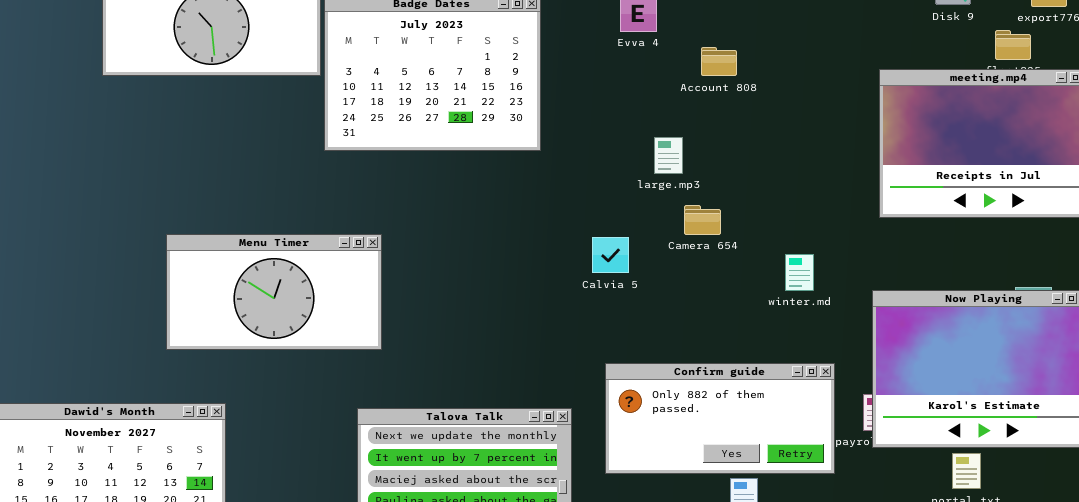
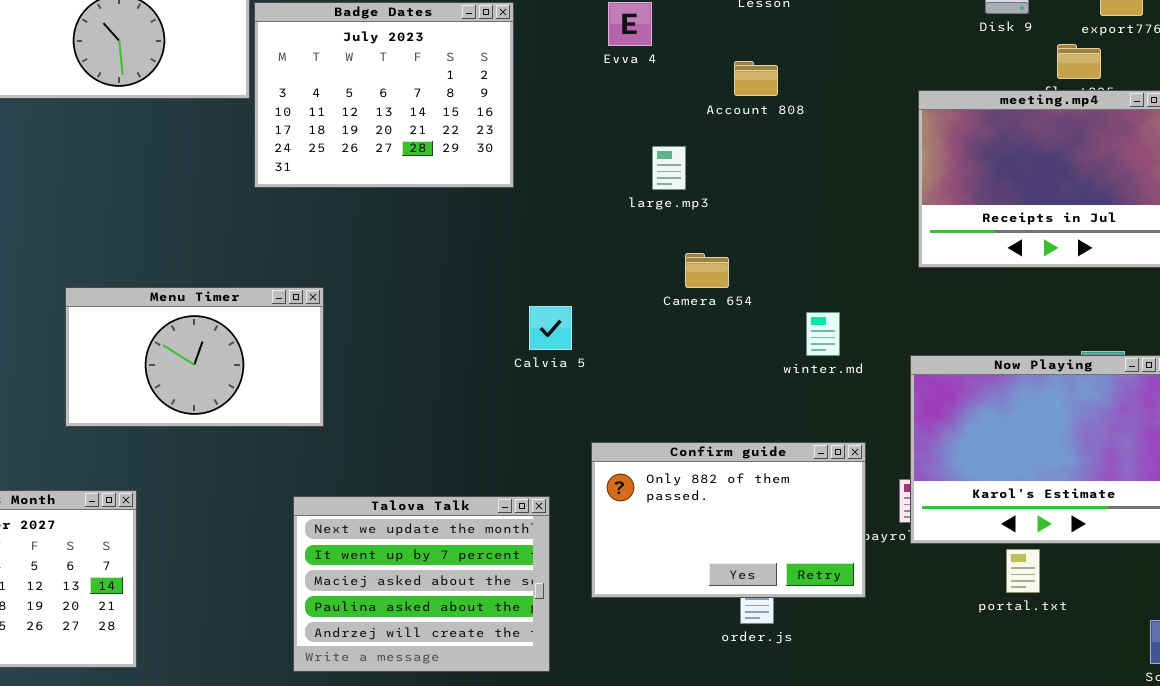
Account 808: [701,47,737,76] -> [734,61,778,96], moved
large.mp3: [654,137,683,174] -> [652,146,686,190], moved
Calvia 5: [592,237,629,273] -> [529,306,572,350], moved
Confirm guide: [605,363,835,474] -> [591,442,866,598], resized

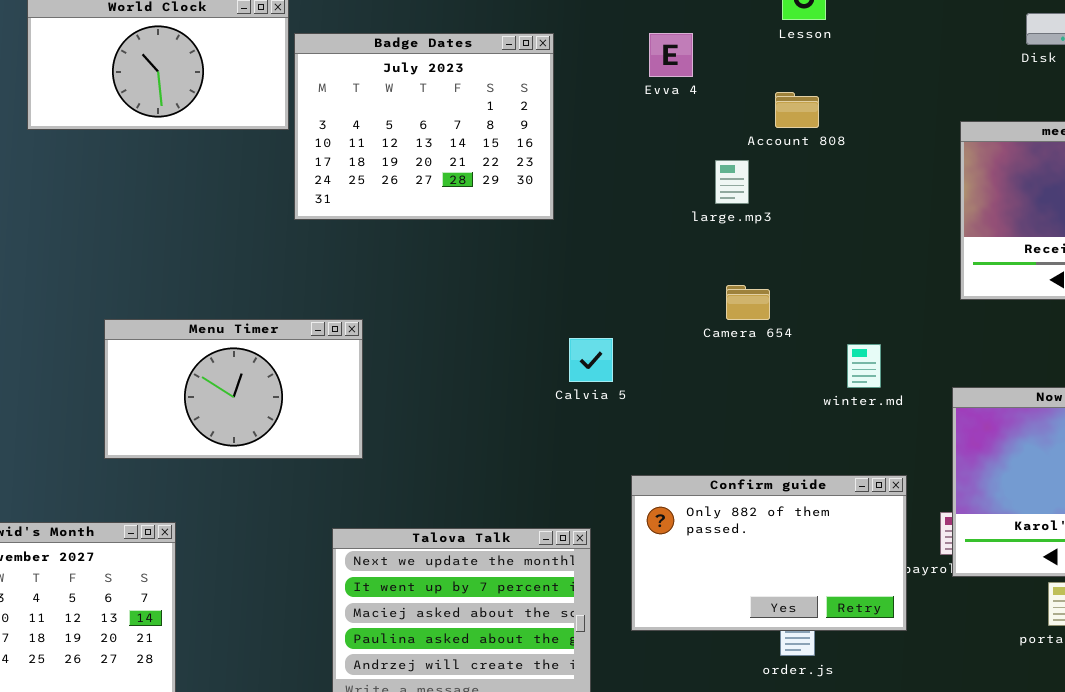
large.mp3: [652,146,686,190] -> [715,160,749,204], moved

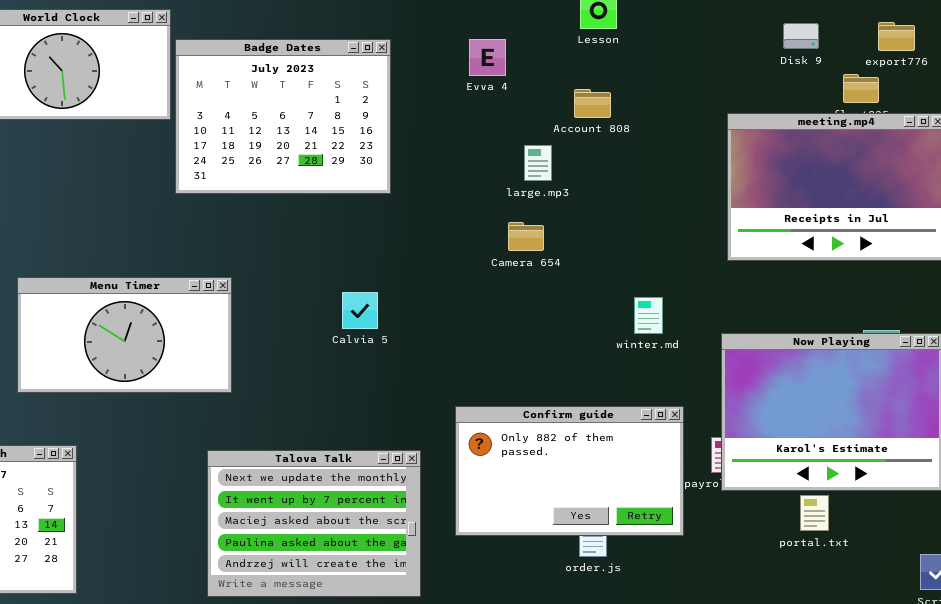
Camera 654: [726,285,770,320] -> [508,222,544,251], moved
Calvia 5: [569,338,613,382] -> [342,292,378,329], moved

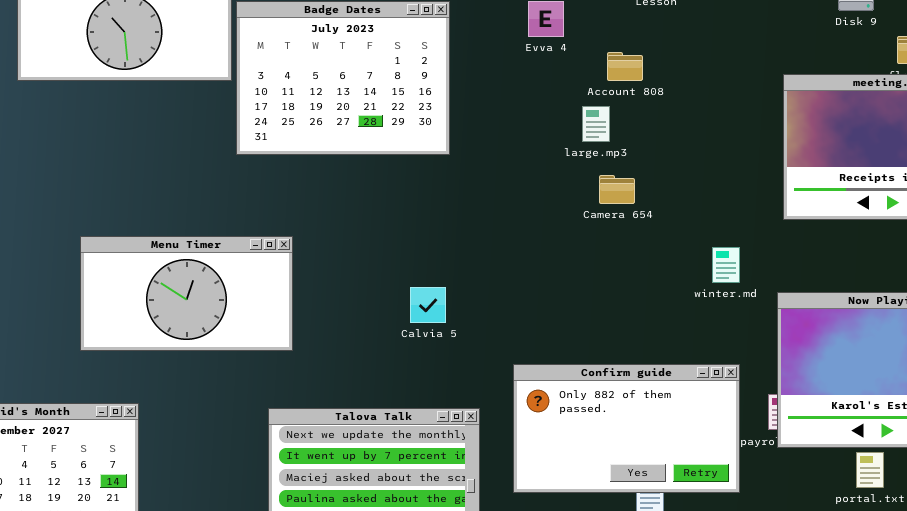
Account 808: [574,89,611,118] -> [607,52,643,81], moved
Camera 654: [508,222,544,251] -> [599,175,635,204], moved
Calvia 5: [342,292,378,329] -> [410,287,446,323], moved
winter.md: [634,297,663,334] -> [712,247,740,283], moved

